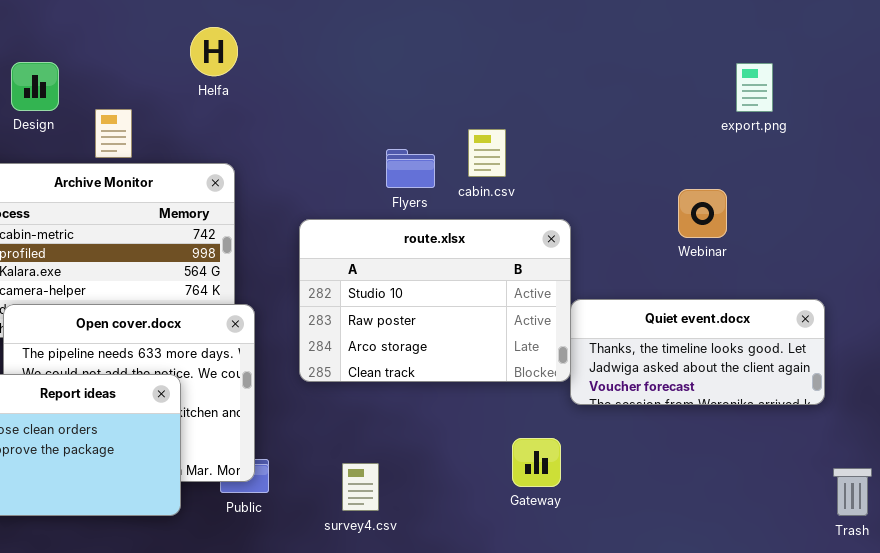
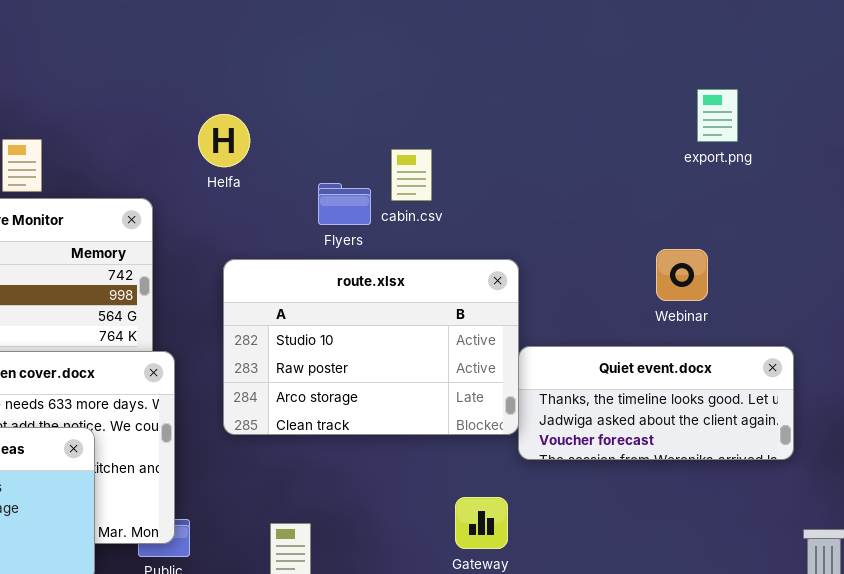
Helfa: [190,27,238,76] -> [198,114,250,167], moved
cabin.csv: [468,129,506,177] -> [391,149,432,201], moved
Webinar: [678,189,727,238] -> [656,249,708,301], moved

